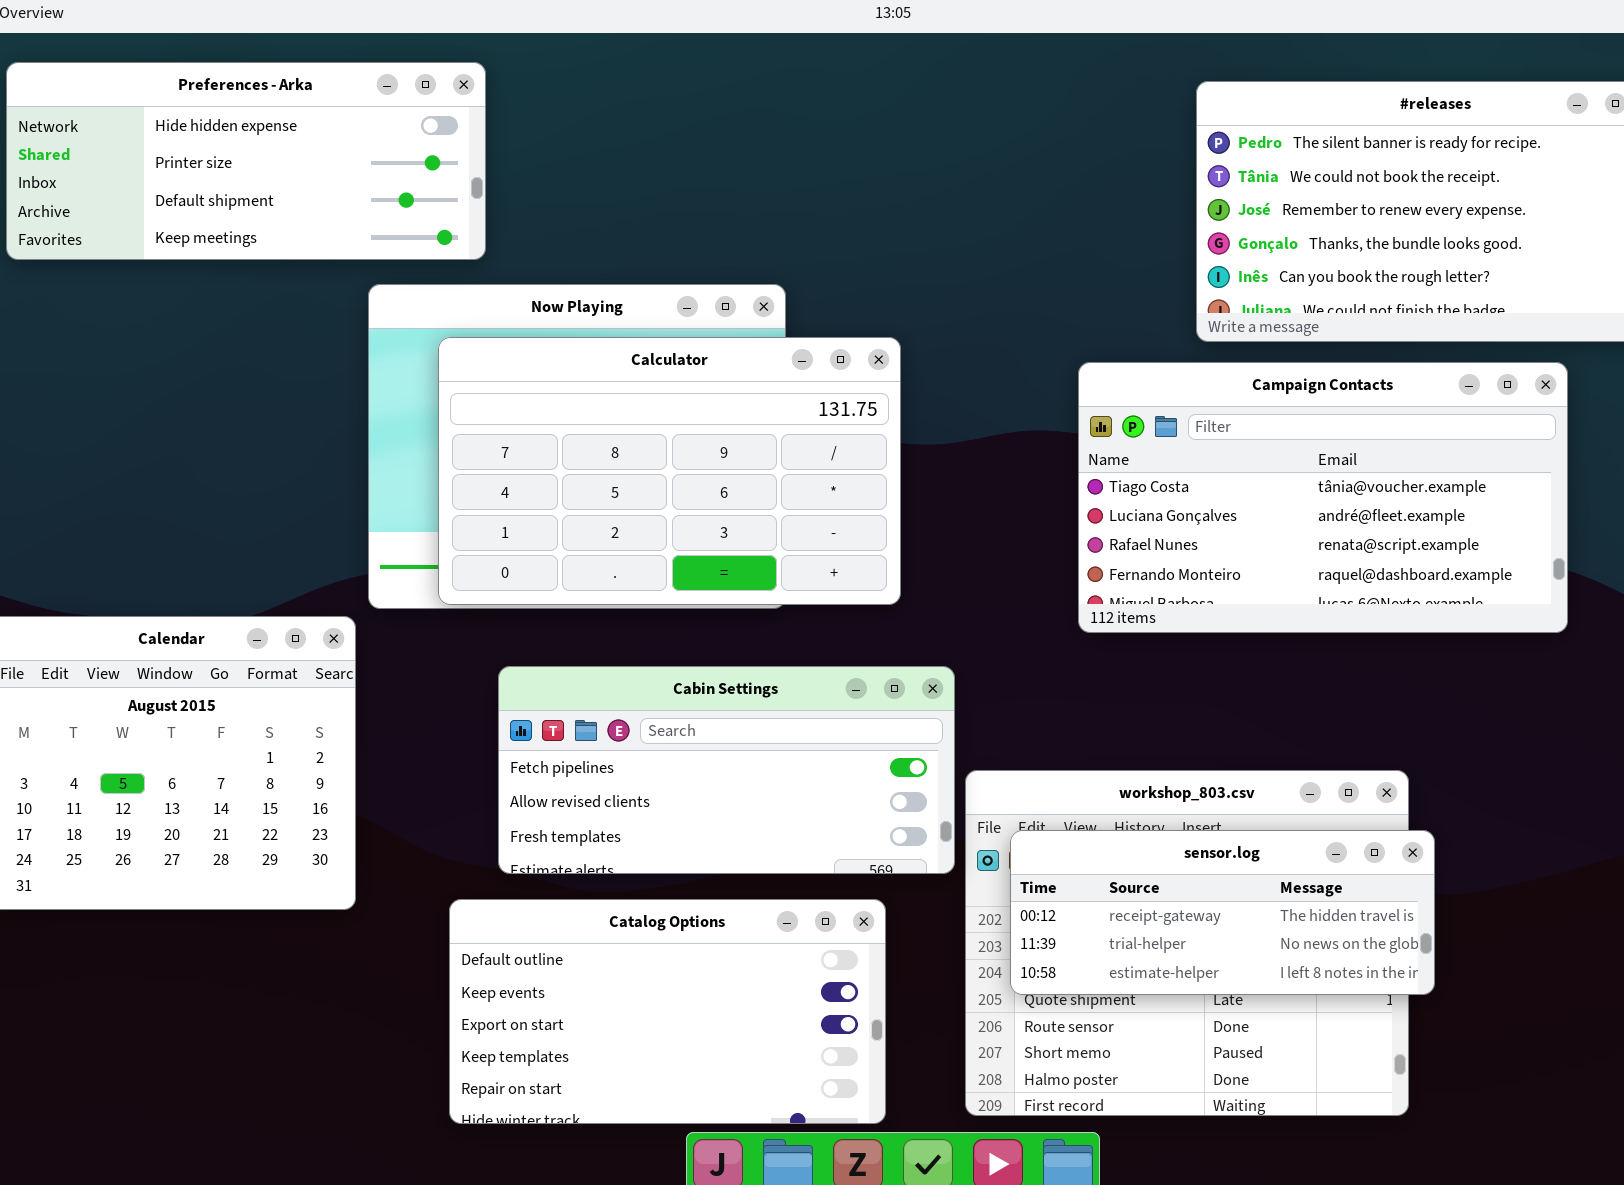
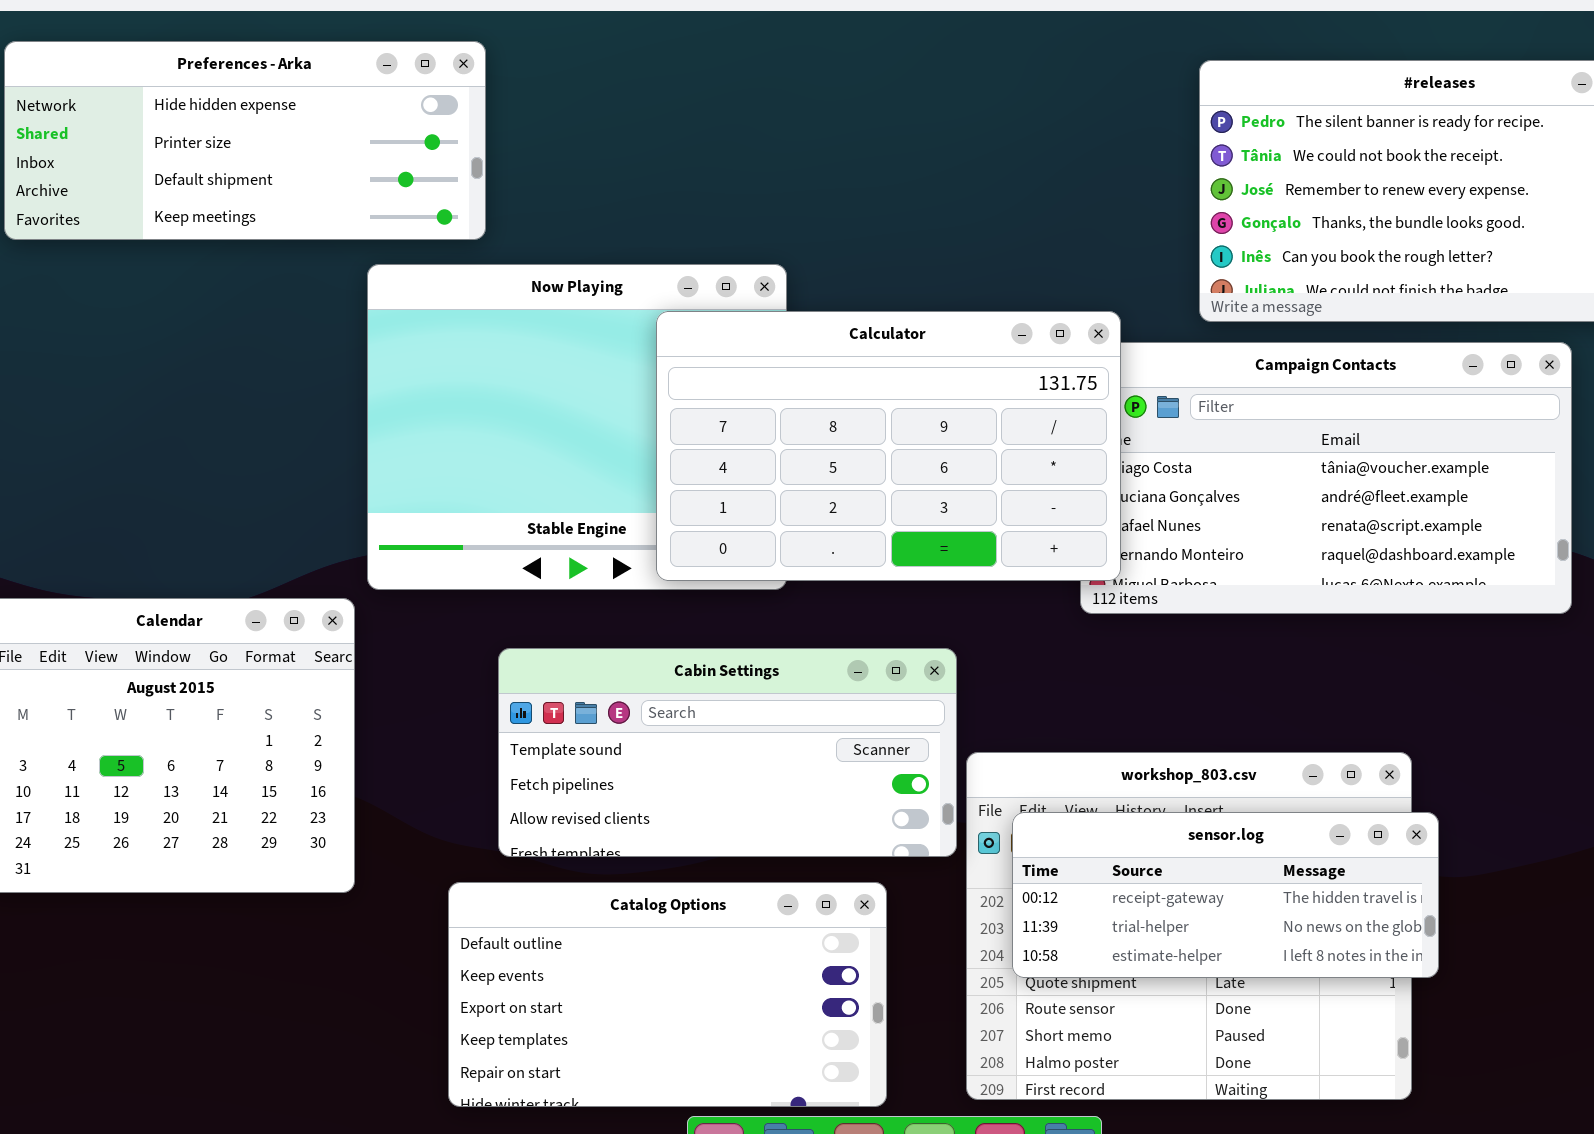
Calculator: [438,337,901,605] -> [656,311,1121,581], moved
Cabin Settings: [498,666,955,874] -> [498,648,957,857], scrolled up 1 row

